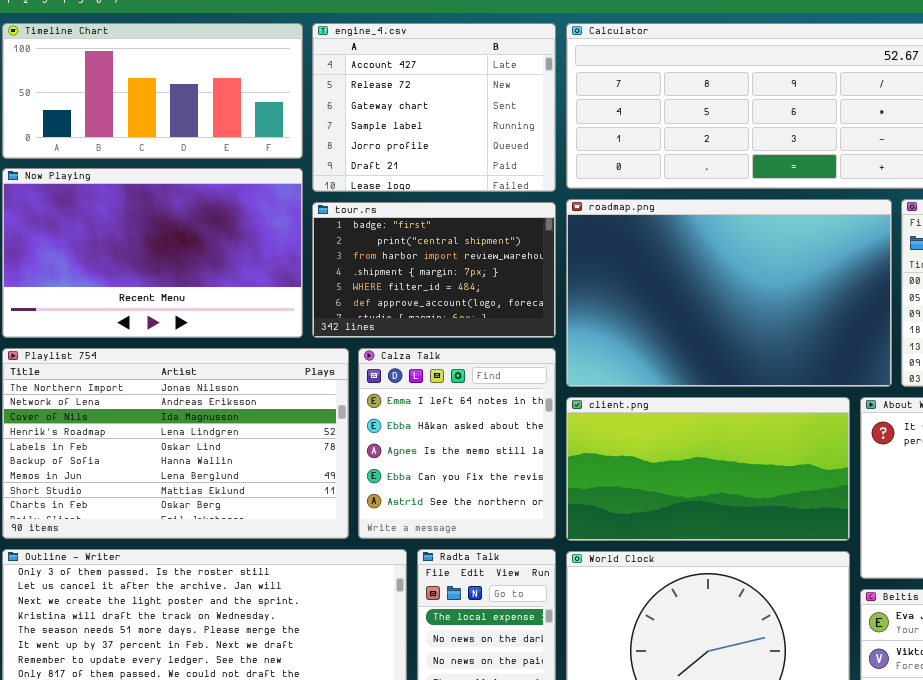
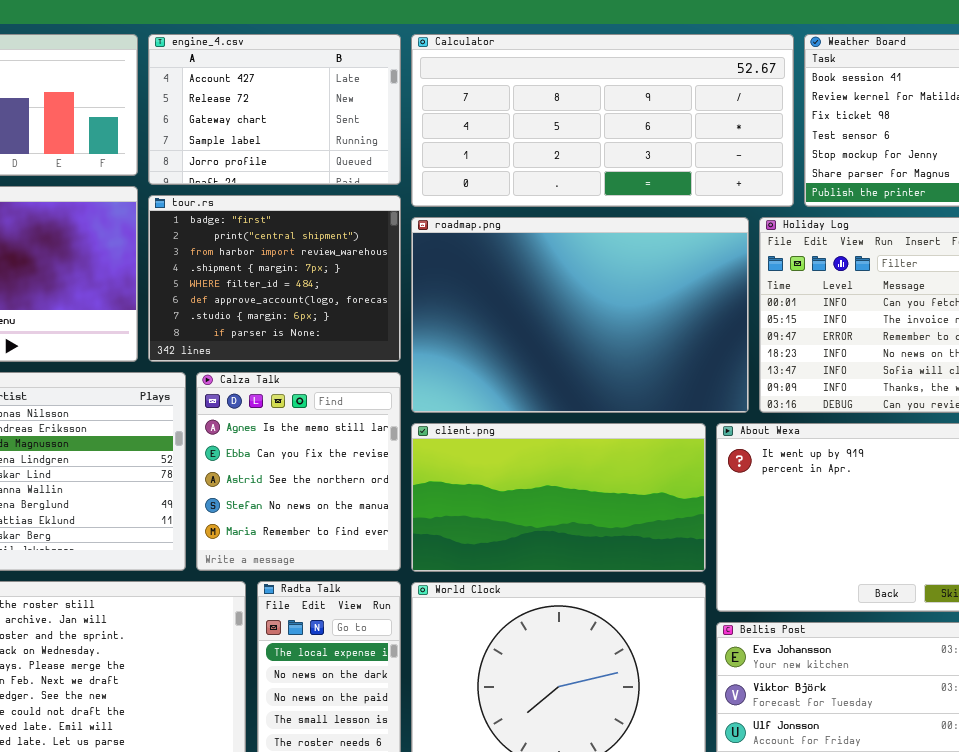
engine_4.csv: [312,23,556,192] -> [148,34,401,185], resized
tour.rs: [312,202,556,338] -> [148,195,401,362], resized
Calza Talk: [358,348,556,539] -> [196,372,401,571], scrolled down 2 rows

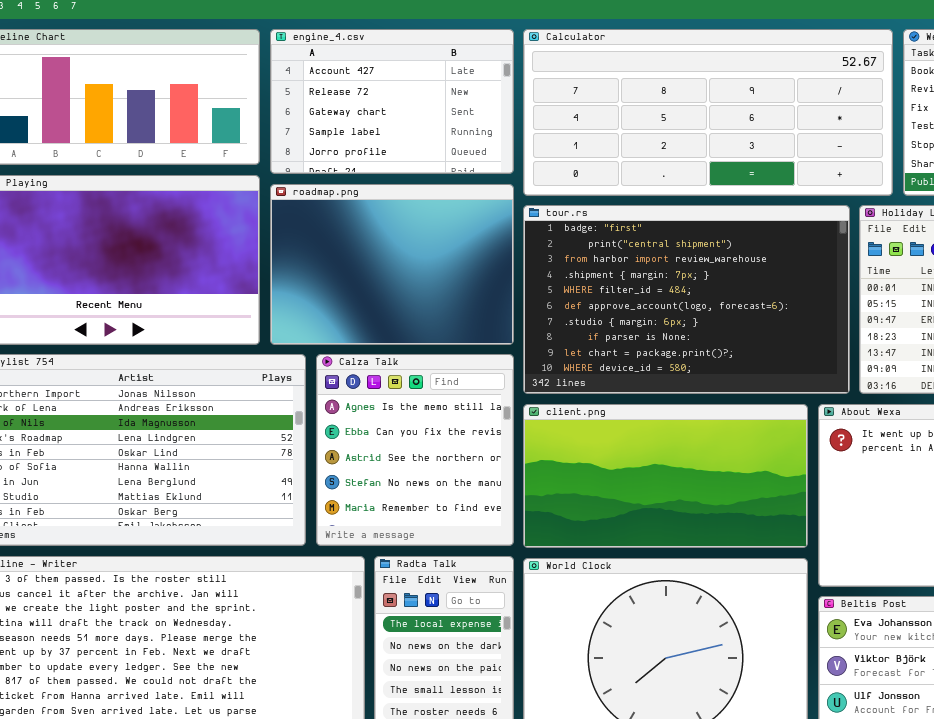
tour.rs: [148,195,401,362] -> [523,205,850,394], moved, resized
roadmap.png: [411,217,749,413] -> [270,184,514,345], moved, resized

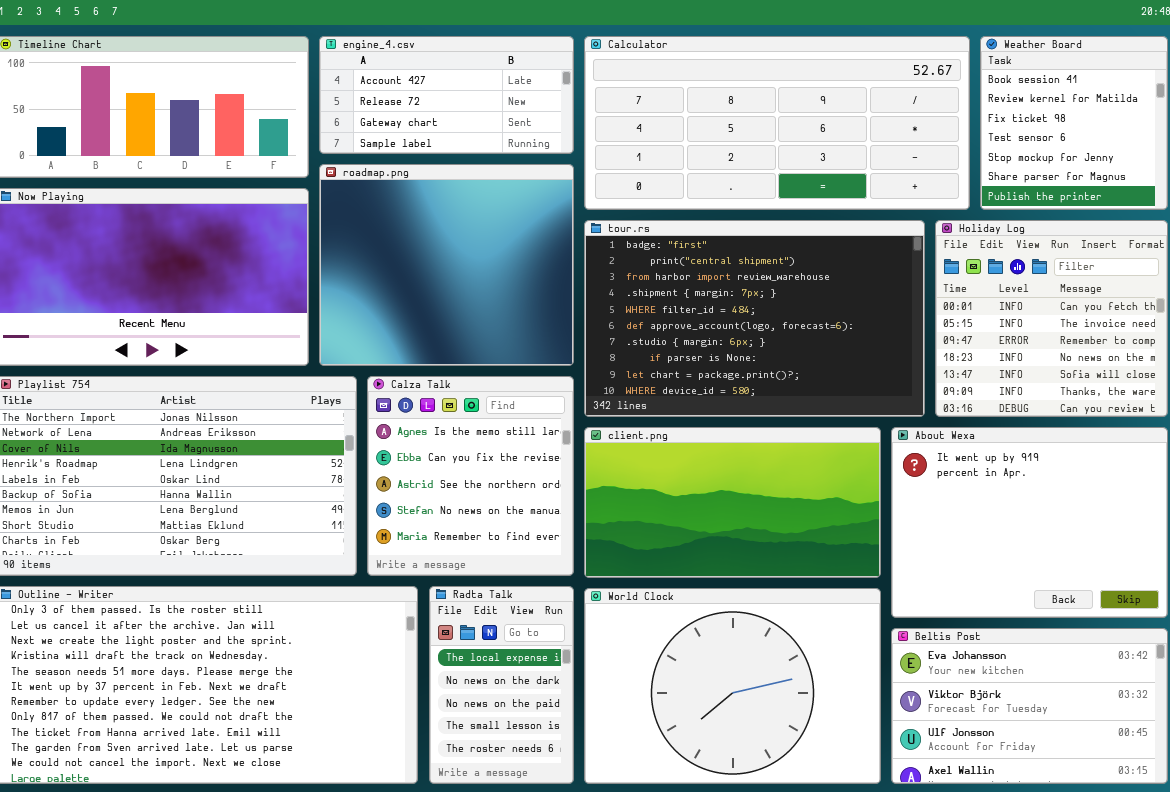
engine_4.csv: [270,29,514,174] -> [319,36,574,154], resized
roadmap.png: [270,184,514,345] -> [319,164,574,366], resized

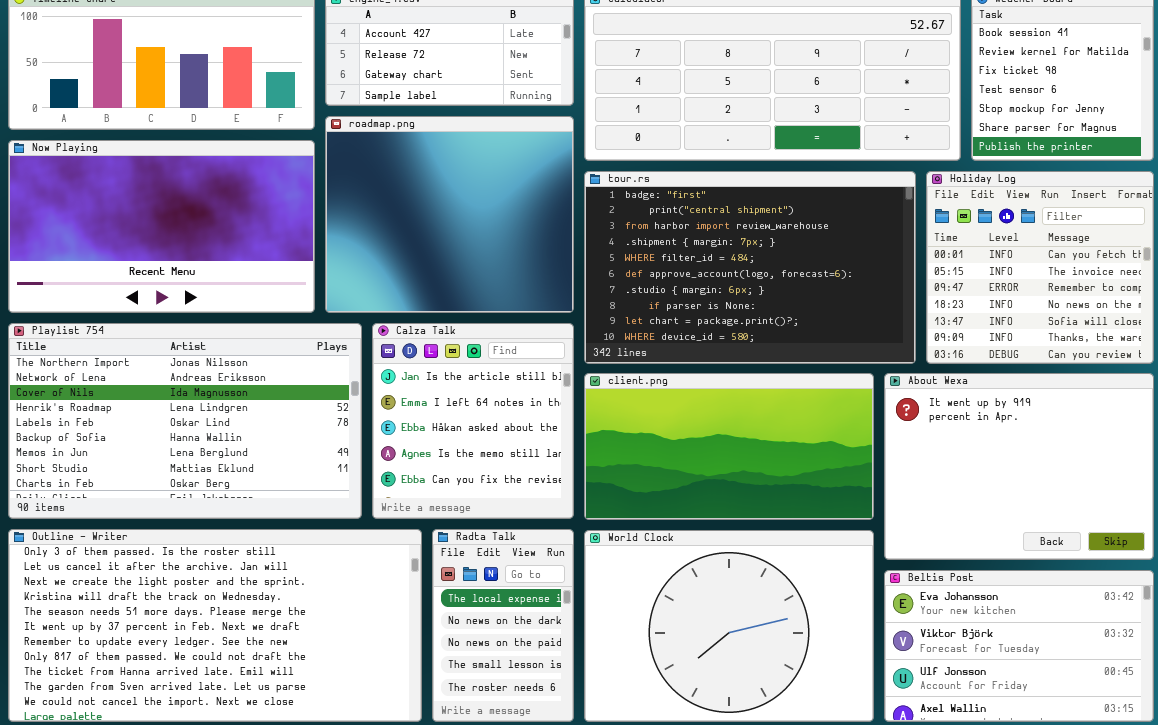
Calza Talk: [367,376,574,576] -> [372,323,574,519], scrolled up 3 rows

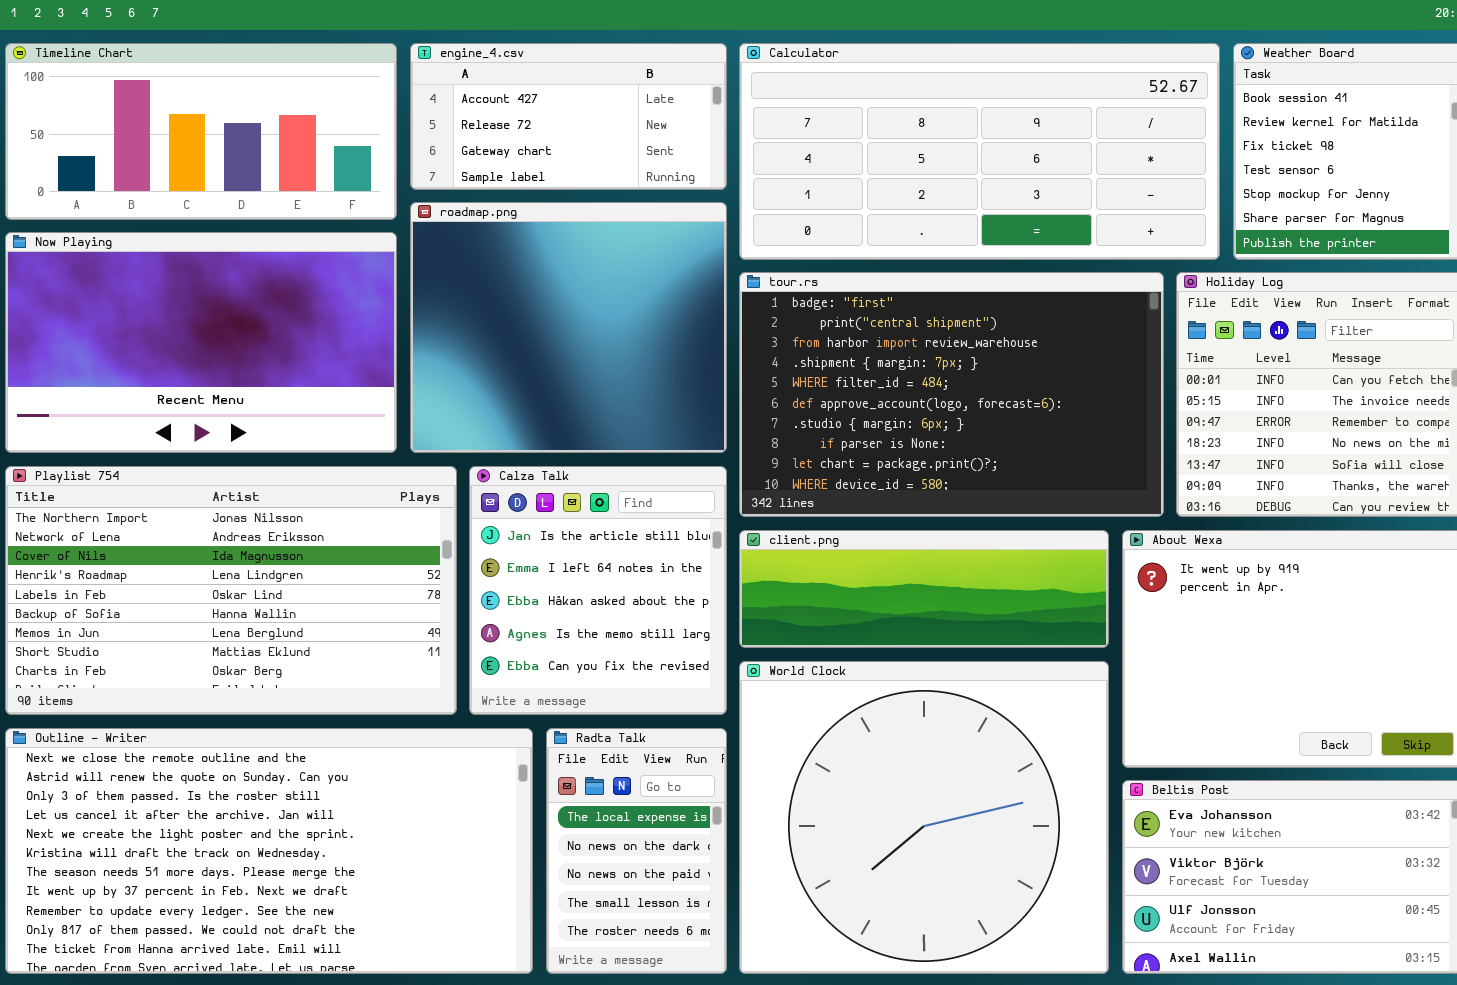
client.png: [584,373,874,520] -> [739,530,1109,648], resized
Outline - Writer: [8,529,422,722] -> [5,728,533,974], scrolled up 2 rows
World Clock: [584,530,874,722] -> [739,661,1109,974], resized

